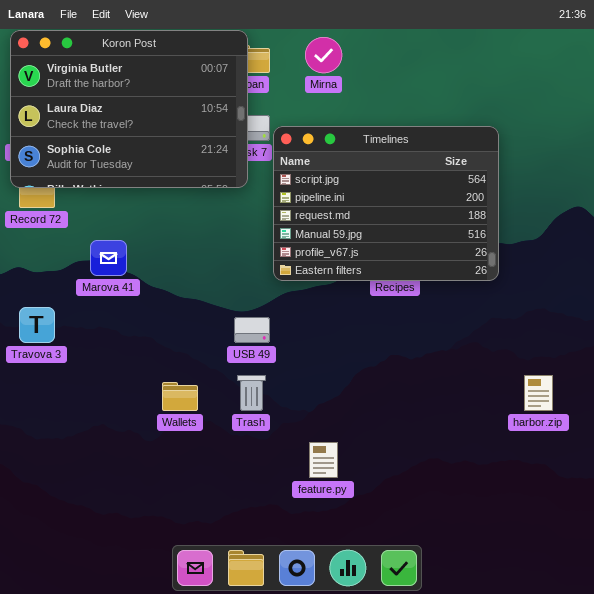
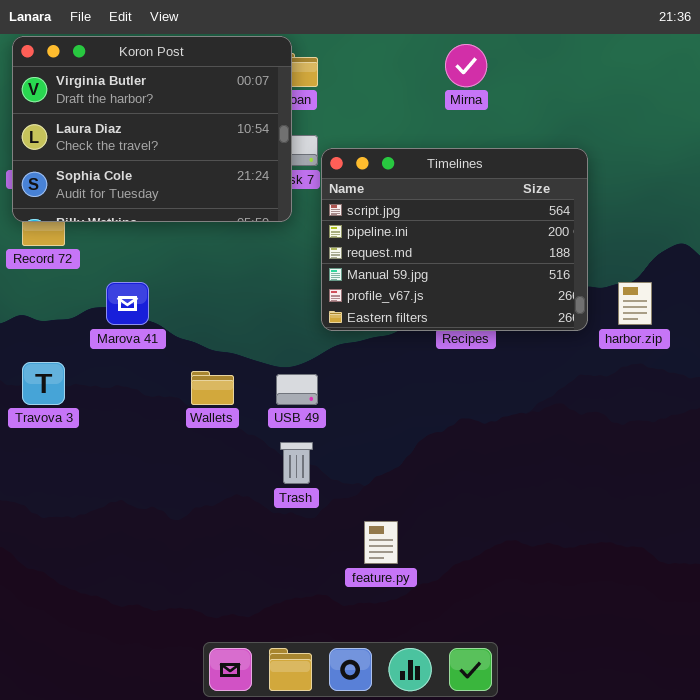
Mirna: [305,37,342,73] -> [445,44,487,87], moved
harbor.zip: [524,375,553,411] -> [618,282,652,325], moved
Wallets: [162,382,198,411] -> [191,371,234,405], moved

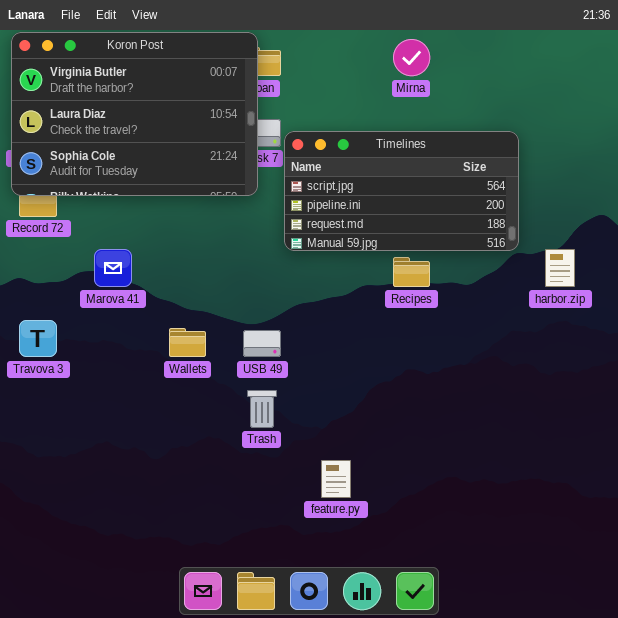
Timelines: [321,148,588,331] -> [284,131,519,251], resized

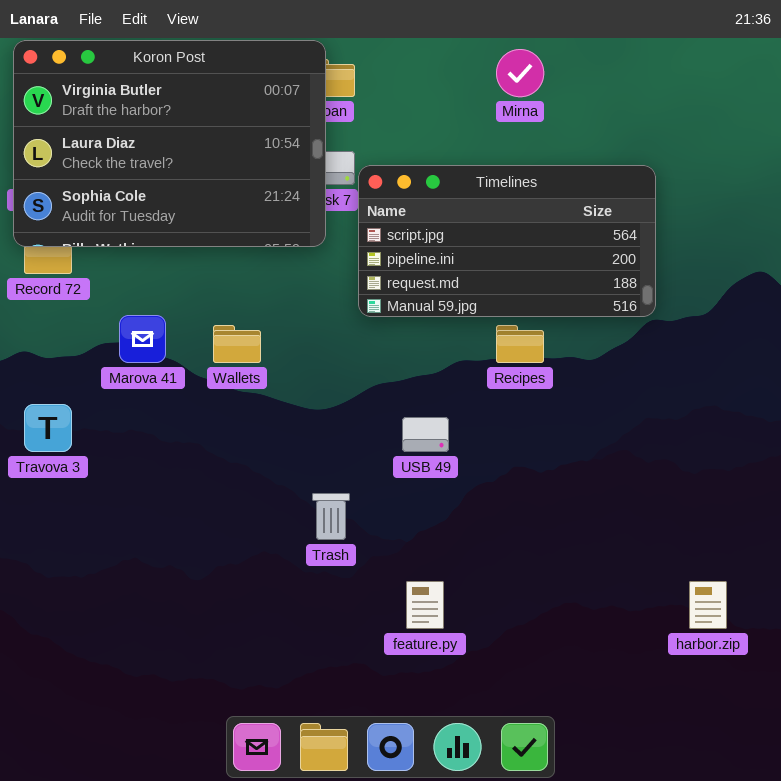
harbor.zip: [545,249,575,287] -> [689,581,727,629], moved
Wallets: [169,328,206,357] -> [213,325,261,363], moved
USB 49: [243,330,281,357] -> [402,417,449,452], moved

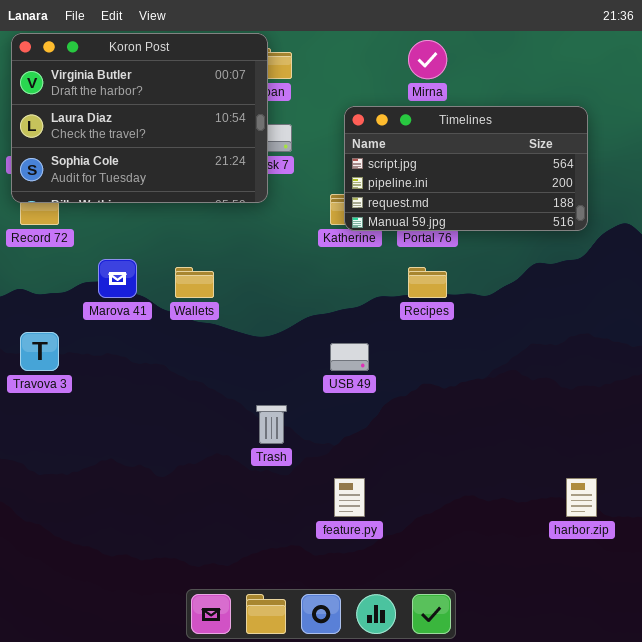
Timelines: [358,165,656,317] -> [344,106,588,231], moved

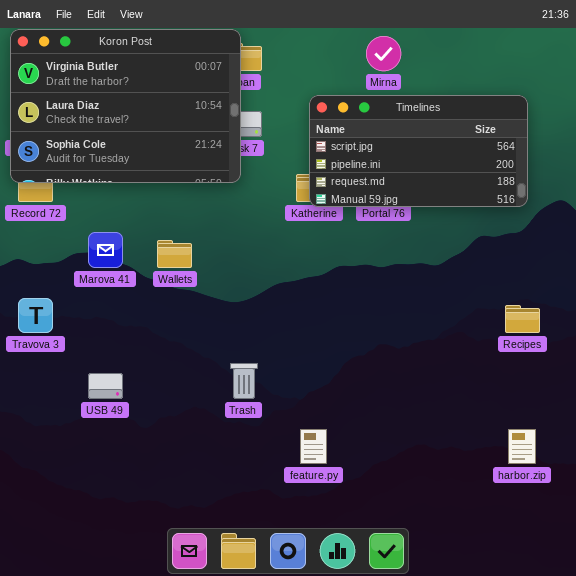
Recipes: [408,267,447,298] -> [505,305,540,333], moved
USB 49: [330,343,369,371] -> [88,373,123,399], moved

